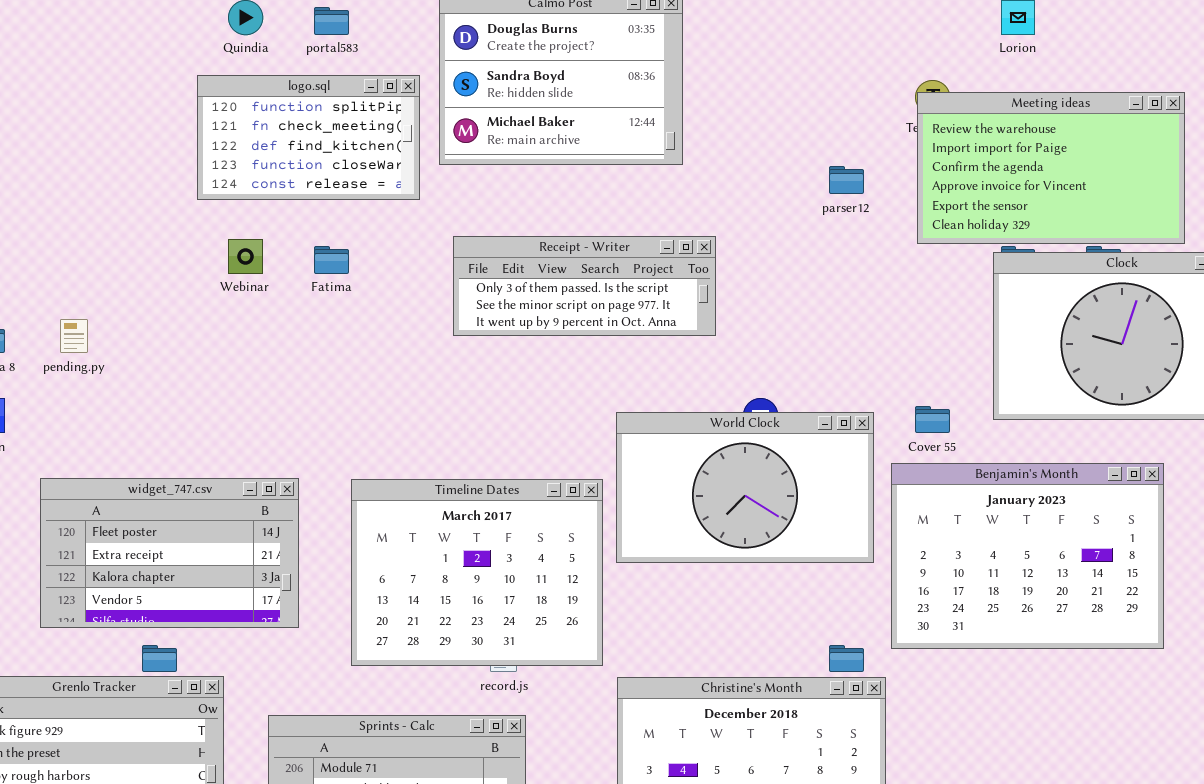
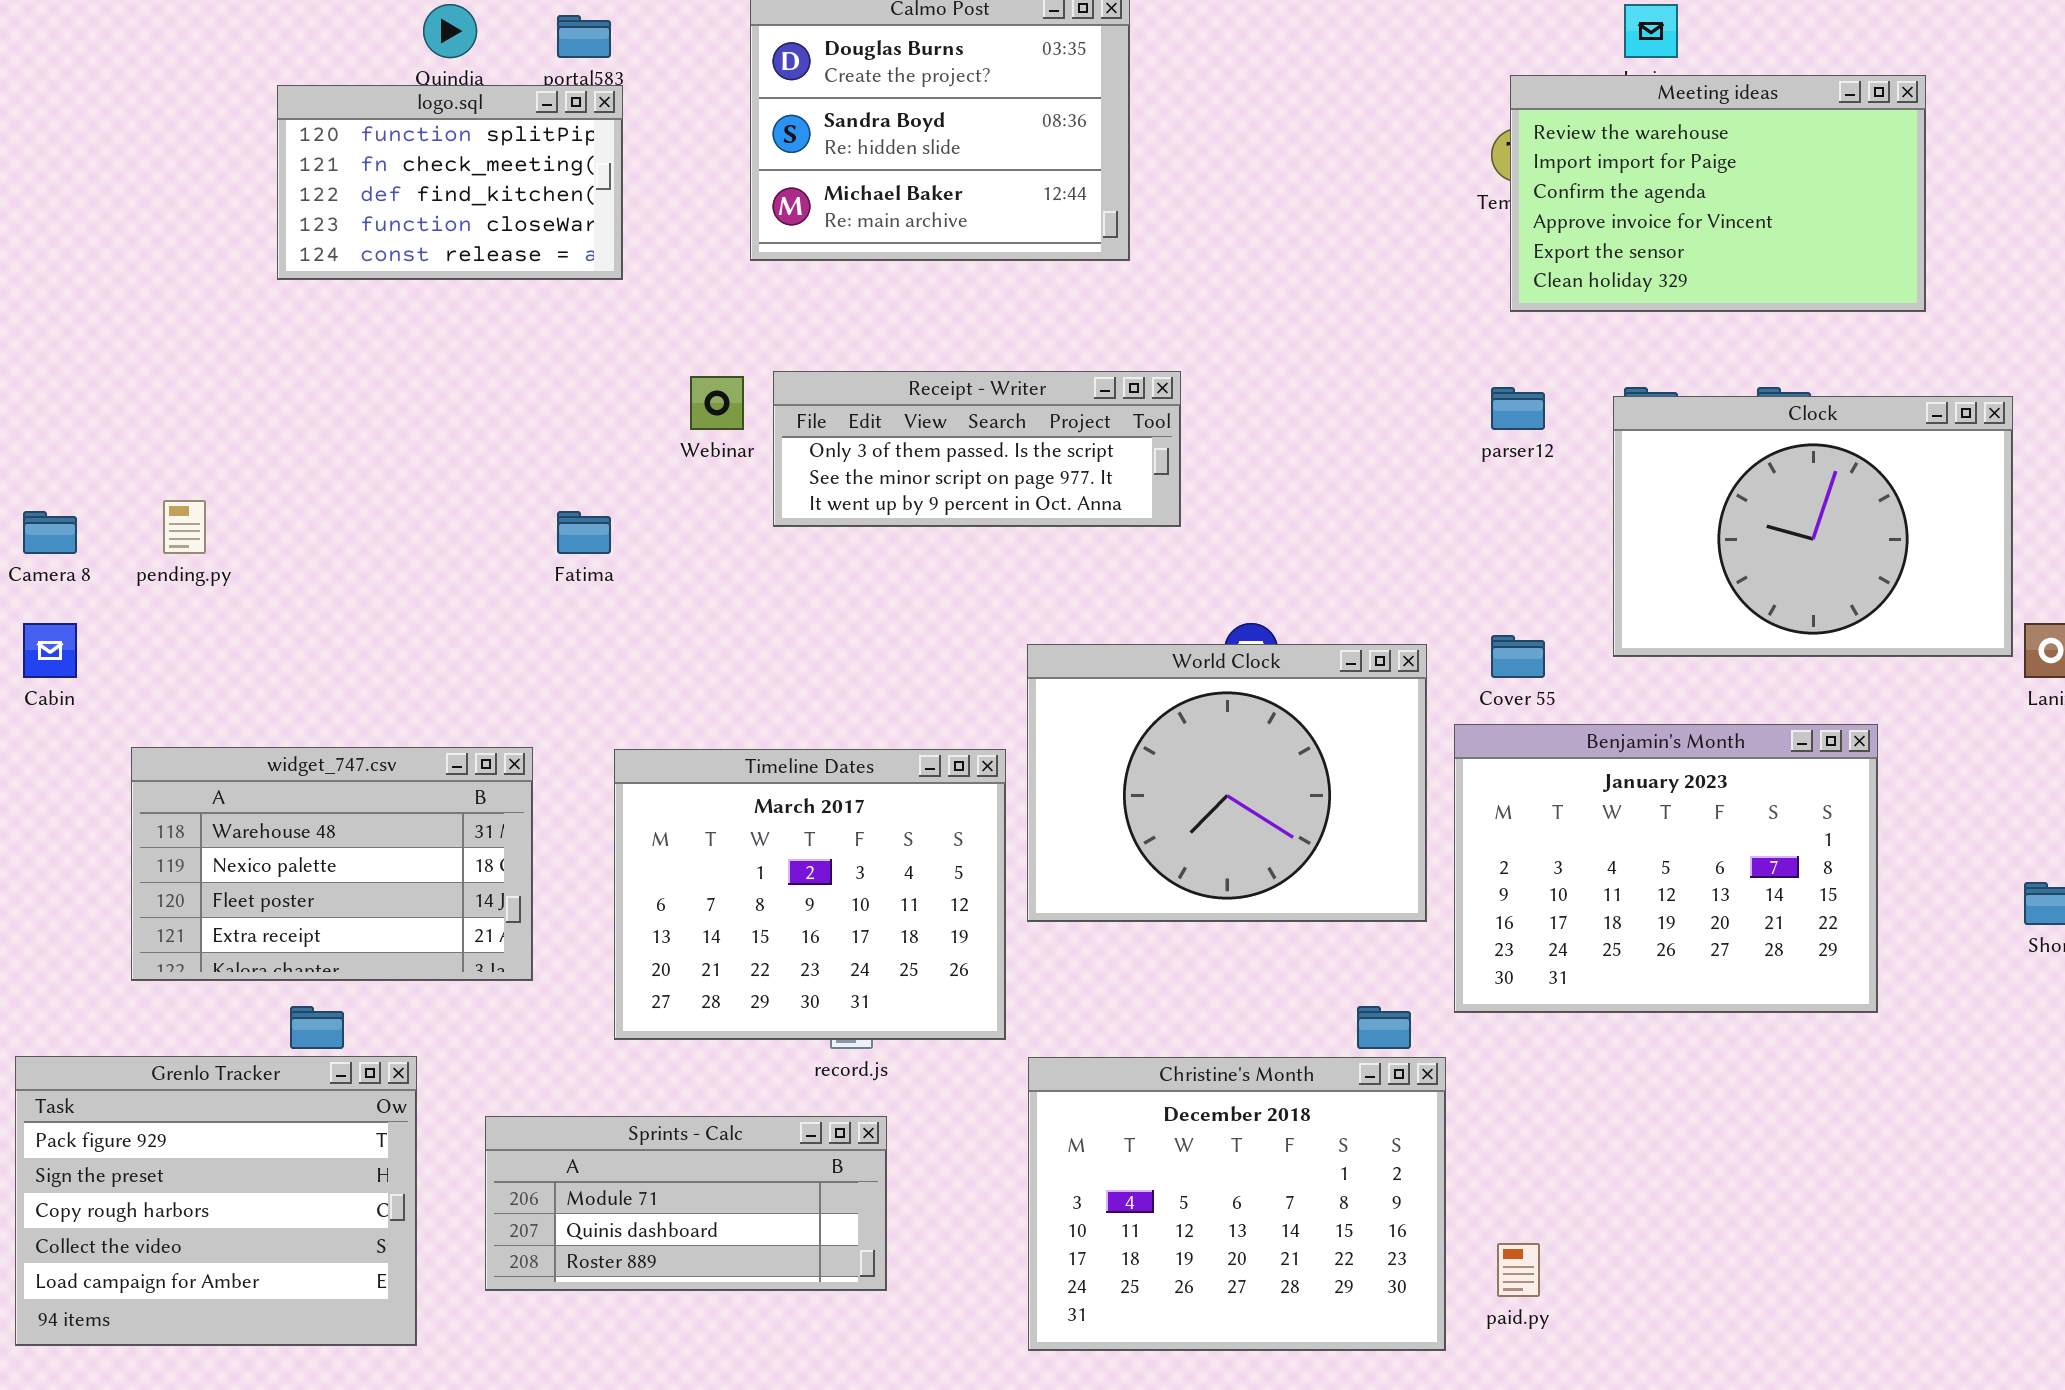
logo.sql: [197,75,420,200] -> [277,85,623,280], moved
Meeting ideas: [917,92,1185,244] -> [1510,75,1926,312], moved
parser12: [829,166,864,194] -> [1491,387,1545,430], moved
Webinar: [228,239,263,274] -> [690,376,744,430], moved
Fatima: [314,246,349,274] -> [557,511,611,554], moved
World Clock: [616,412,874,563] -> [1027,644,1427,922], resized
widget_747.csv: [40,478,299,628] -> [131,747,533,981], scrolled up 2 rows

